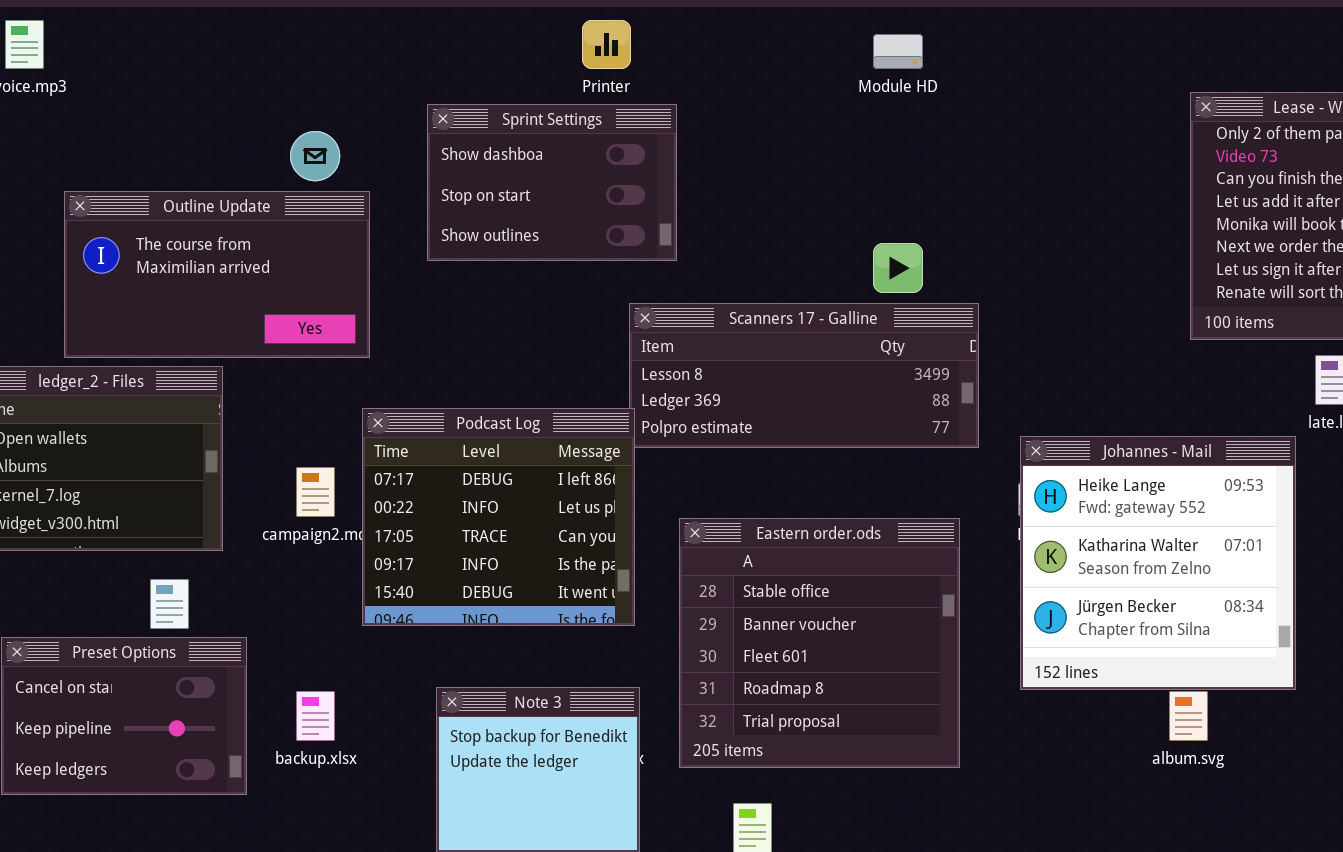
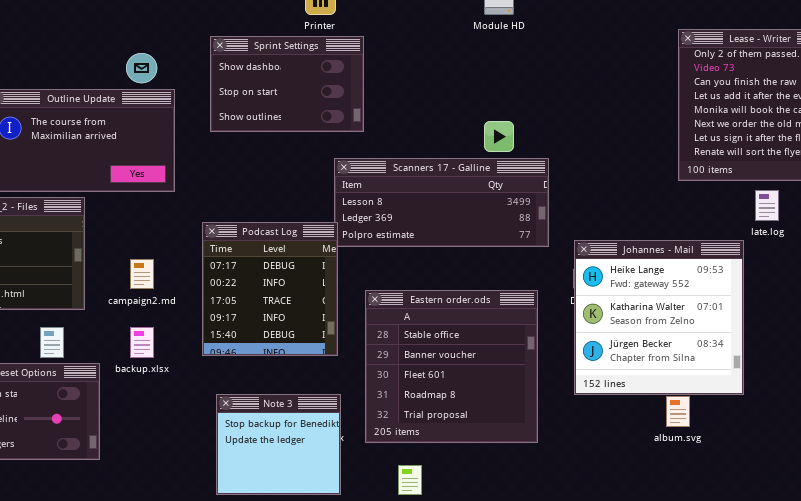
Podcast Log: [362,408,635,626] -> [202,222,338,356], resized
backup.xlsx: [296,691,335,741] -> [130,327,154,358], moved

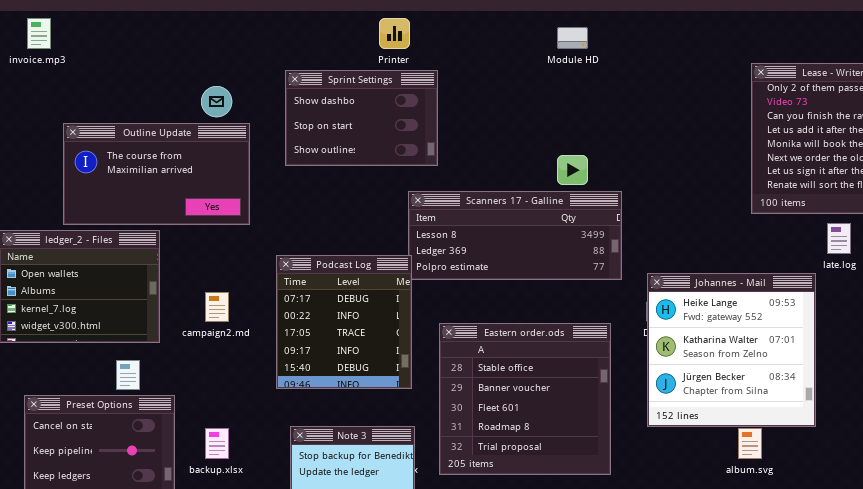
backup.xlsx: [130,327,154,358] -> [205,428,229,459], moved

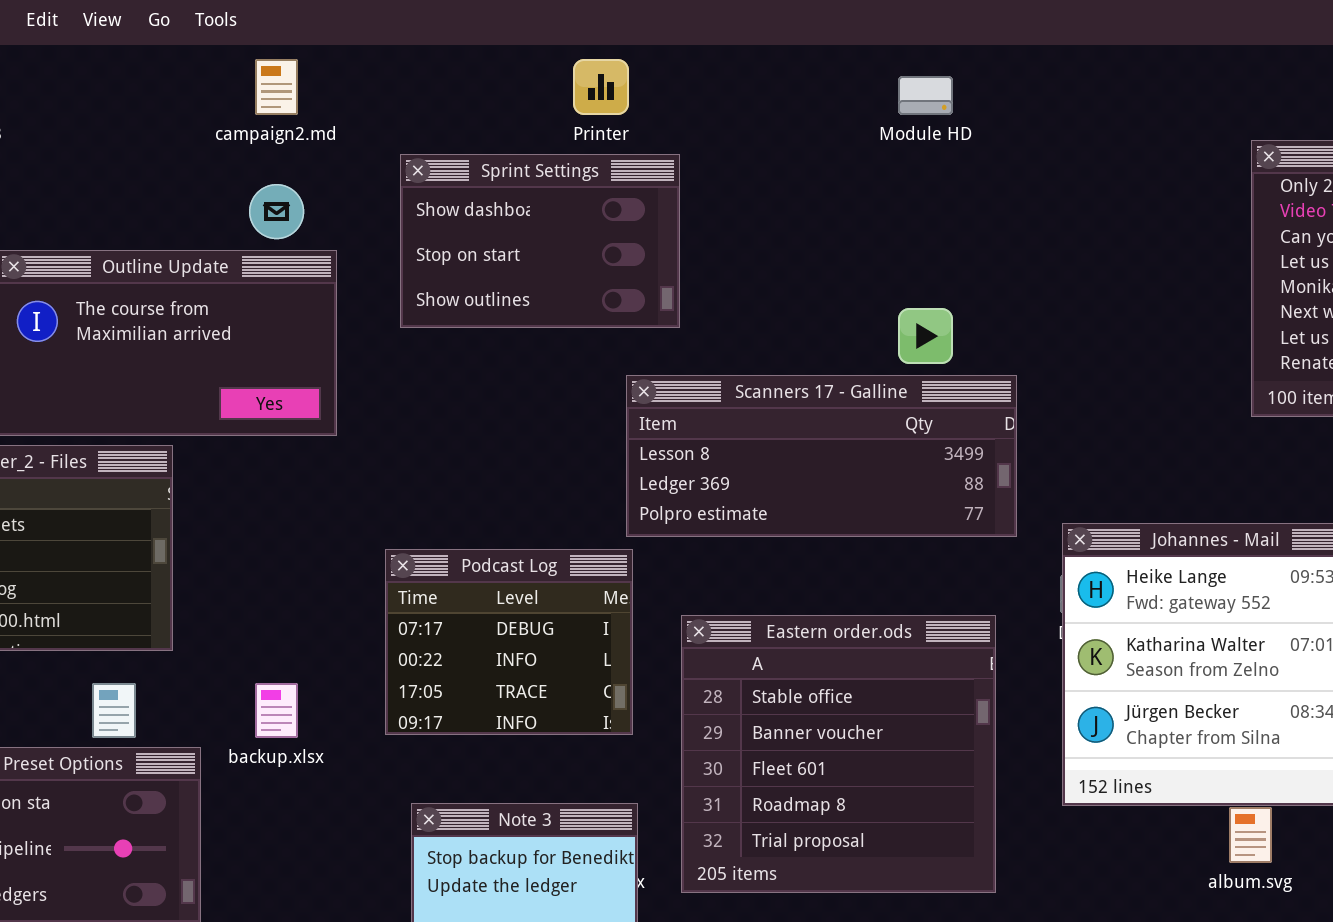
Podcast Log: [276,255,412,389] -> [385,549,633,735], resized
campaign2.md: [205,292,229,322] -> [255,59,298,115], moved
backup.xlsx: [205,428,229,459] -> [255,683,298,738], moved

